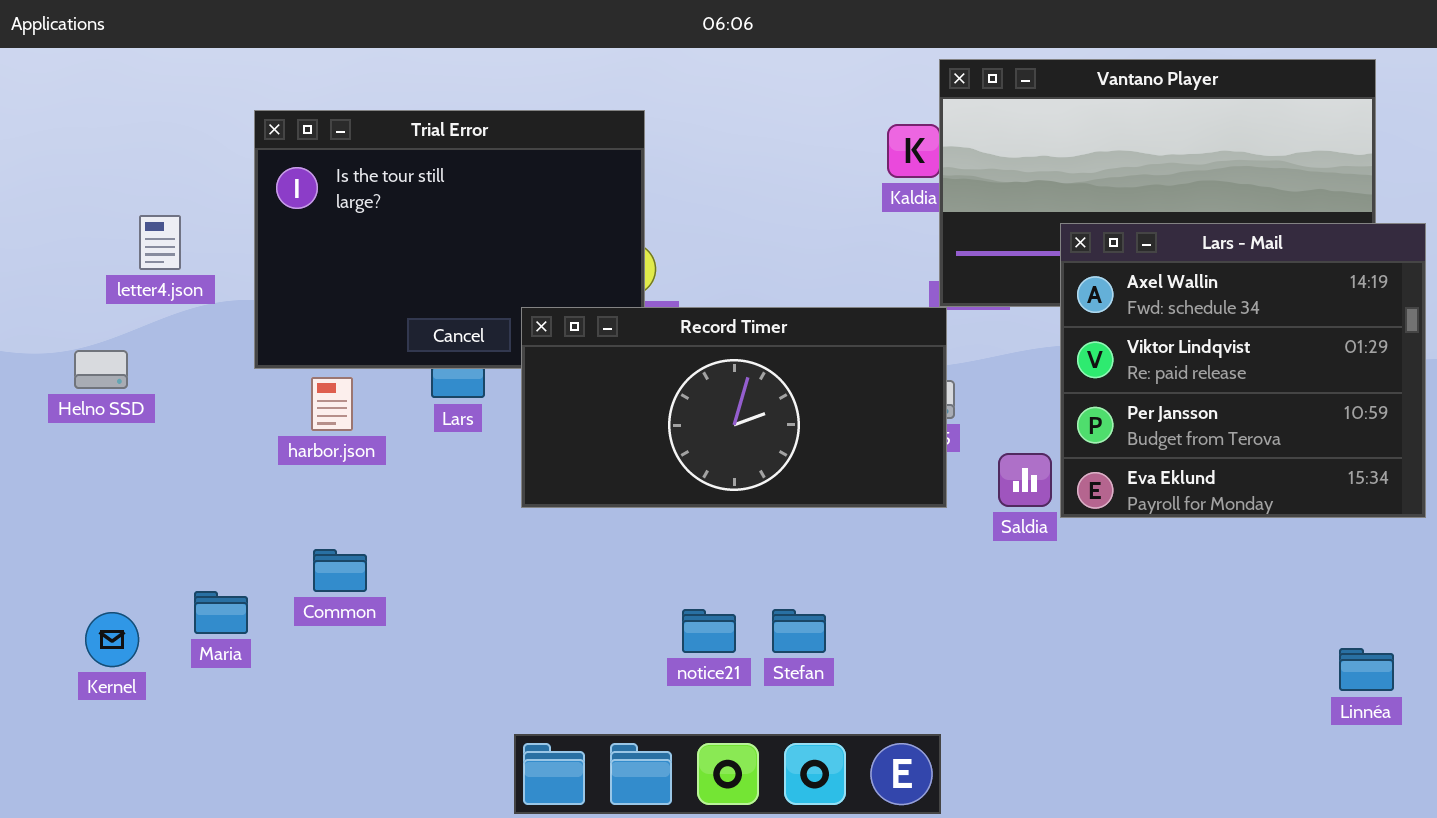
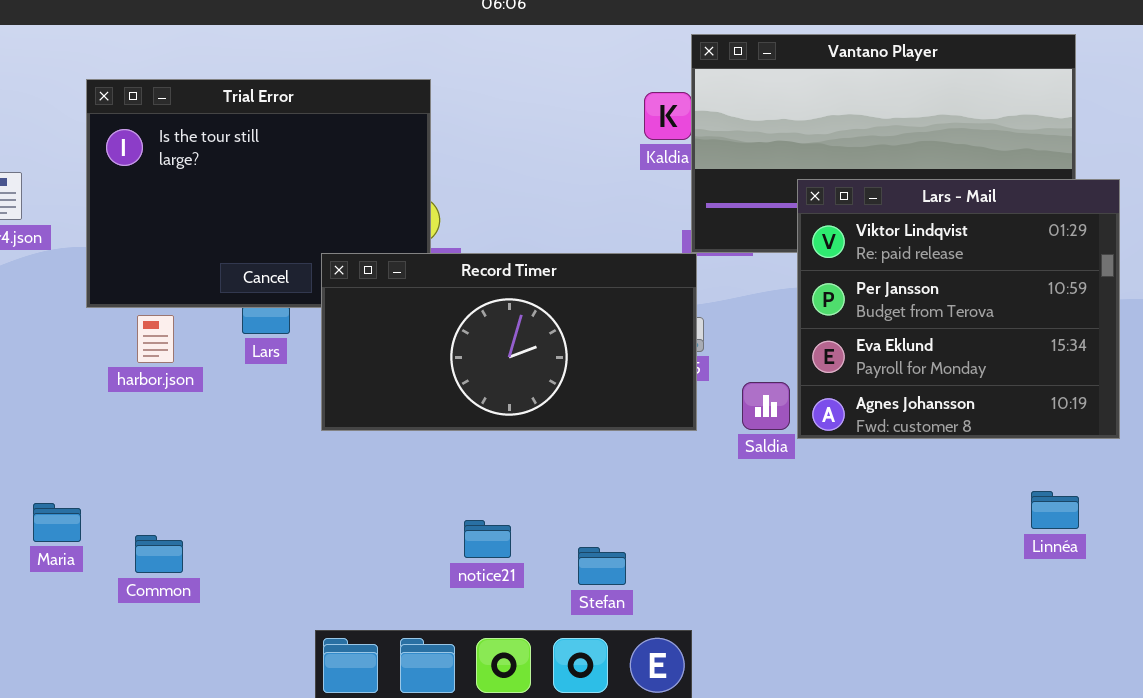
Lars - Mail: [1060,223,1426,518] -> [797,179,1120,439], scrolled down 1 row
Common: [313,549,367,592] -> [135,535,183,573], moved
Stefan: [772,609,826,653] -> [578,547,626,585], moved
Linnéa: [1339,648,1394,691] -> [1031,491,1079,529], moved

